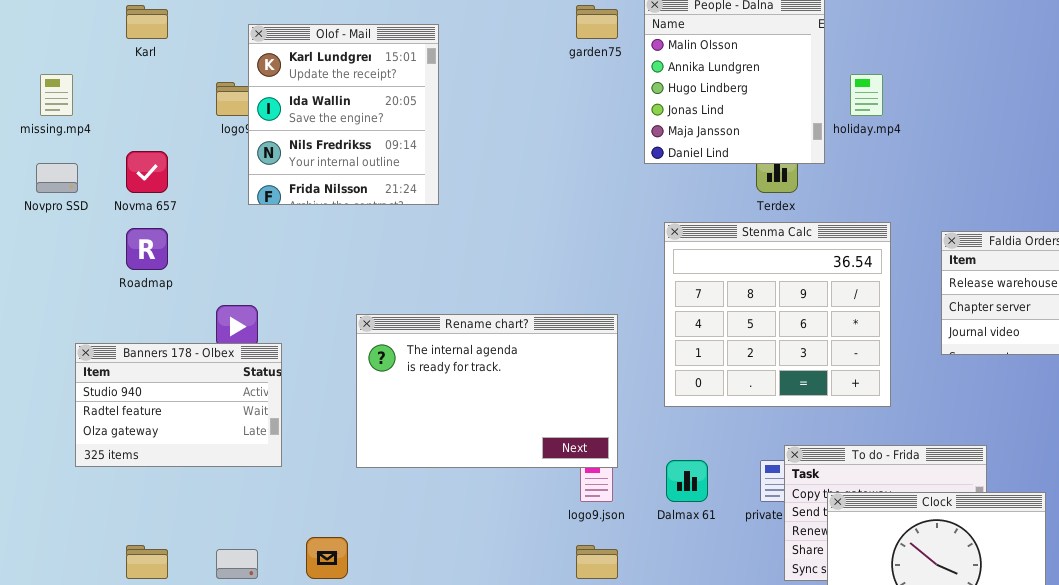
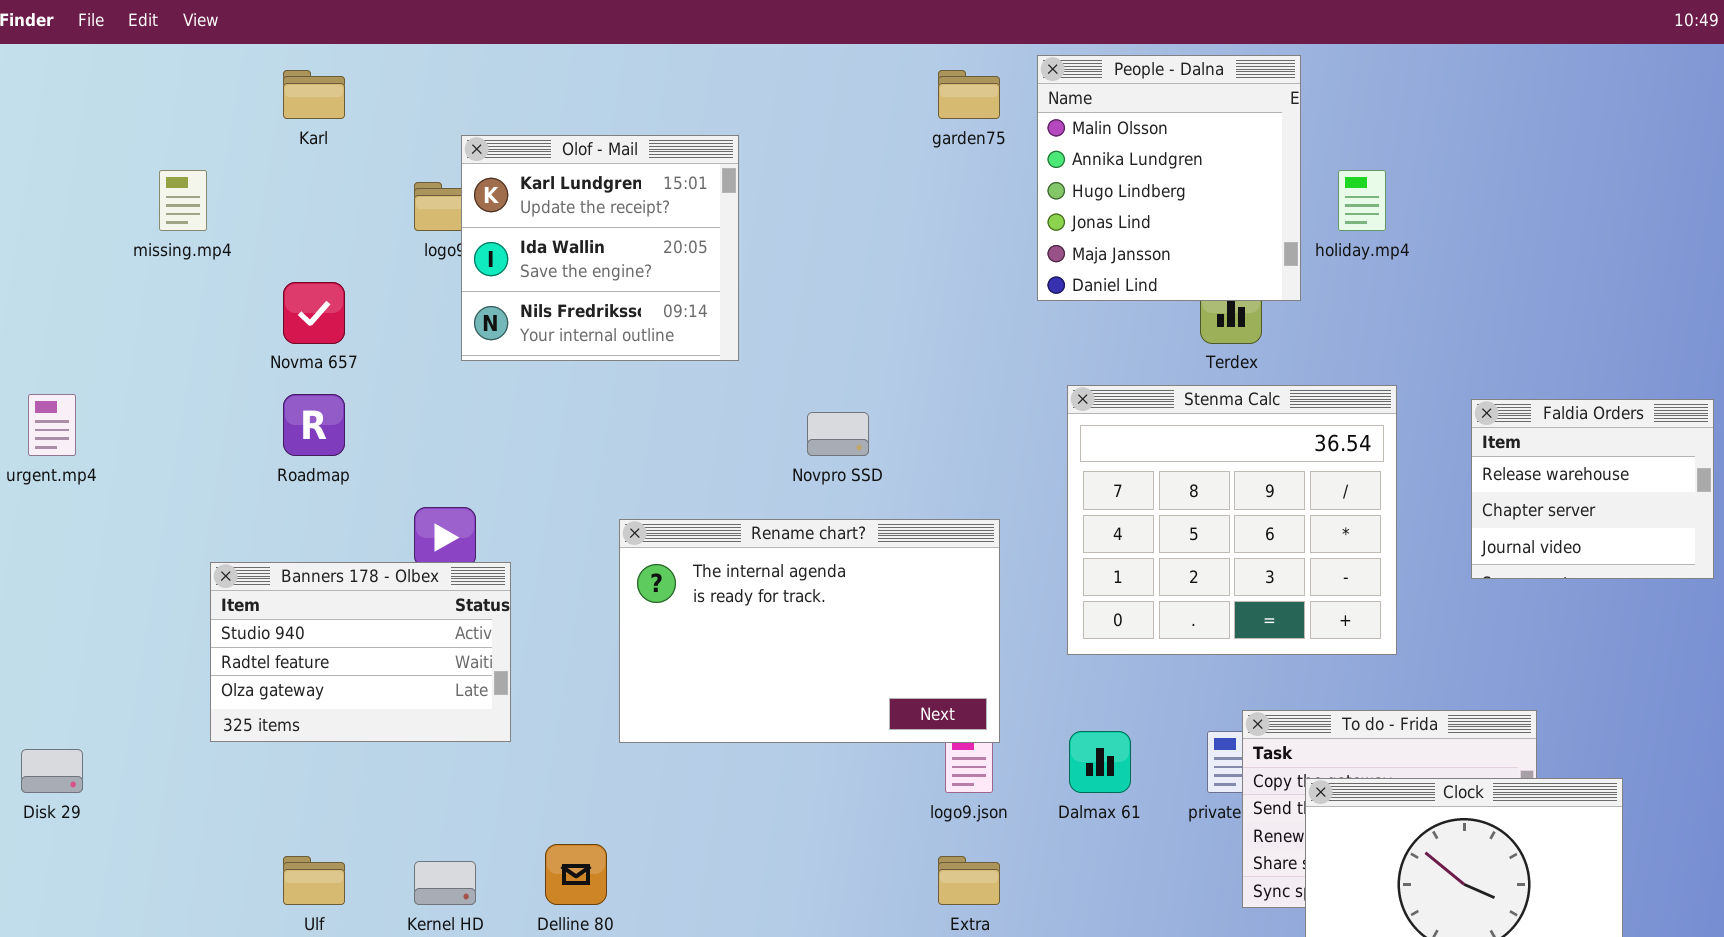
Olof - Mail: [248,24,439,205] -> [461,135,739,361], resized
Novpro SSD: [36,163,78,193] -> [807,412,869,456], moved

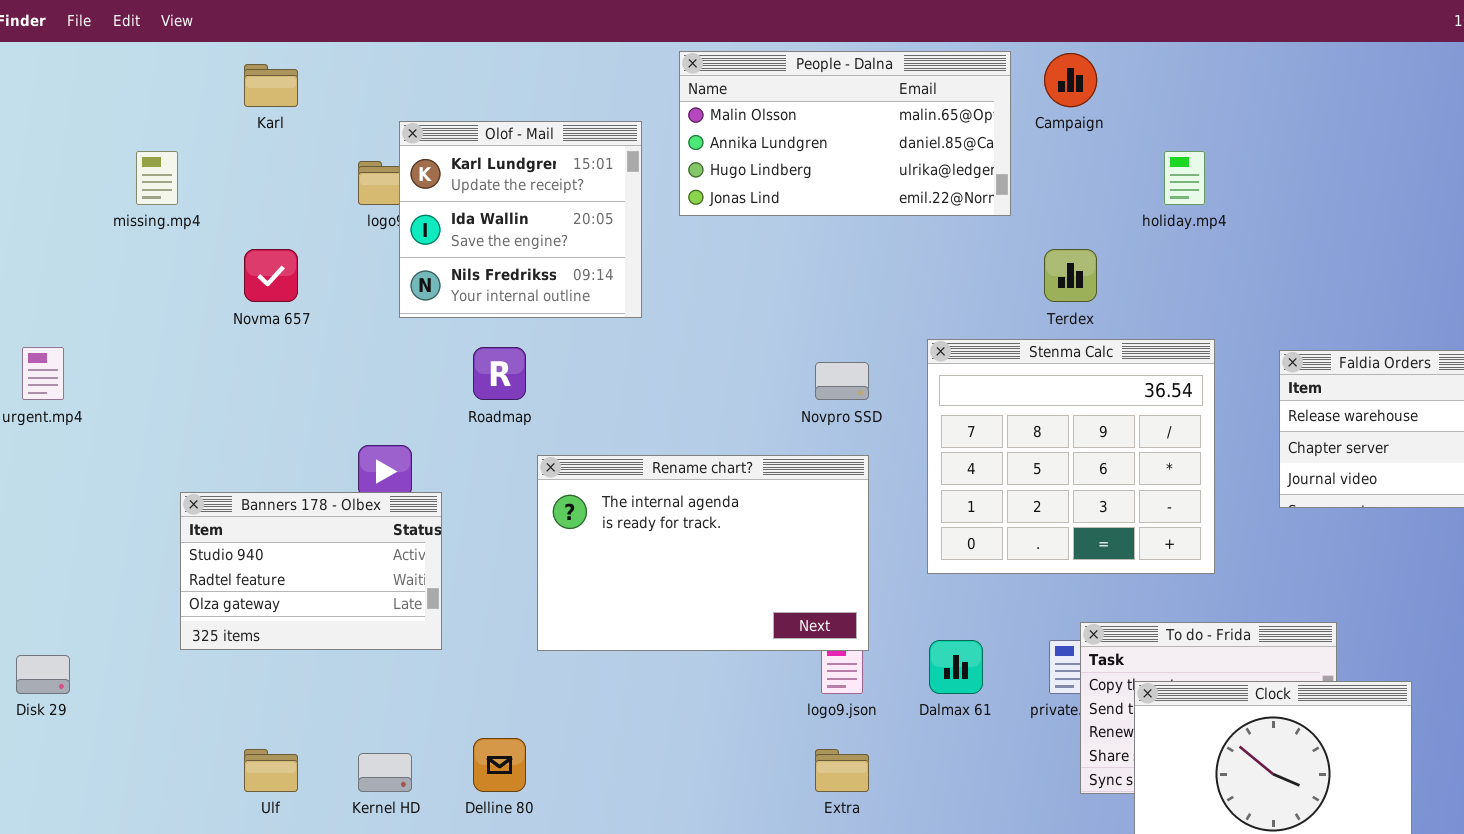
People - Dalna: [1037,55,1301,301] -> [679,51,1011,216], moved, resized
Roadmap: [283,394,345,456] -> [473,347,526,400], moved
Novpro SSD: [807,412,869,456] -> [815,362,869,400], moved

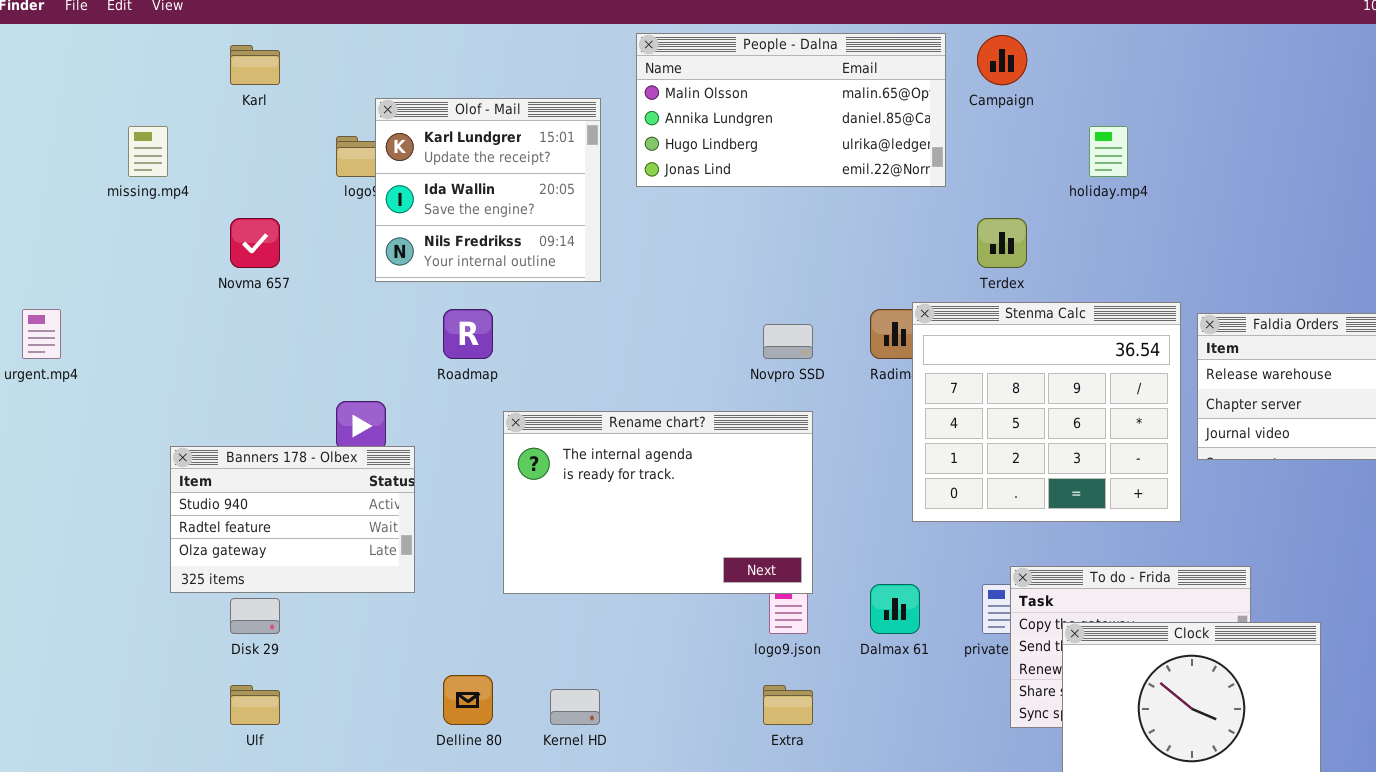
Stenma Calc: [927,339,1215,574] -> [912,302,1181,522], moved
Disk 29: [16,655,70,694] -> [230,598,280,634], moved
Kernel HD: [358,753,412,792] -> [550,689,600,725], moved

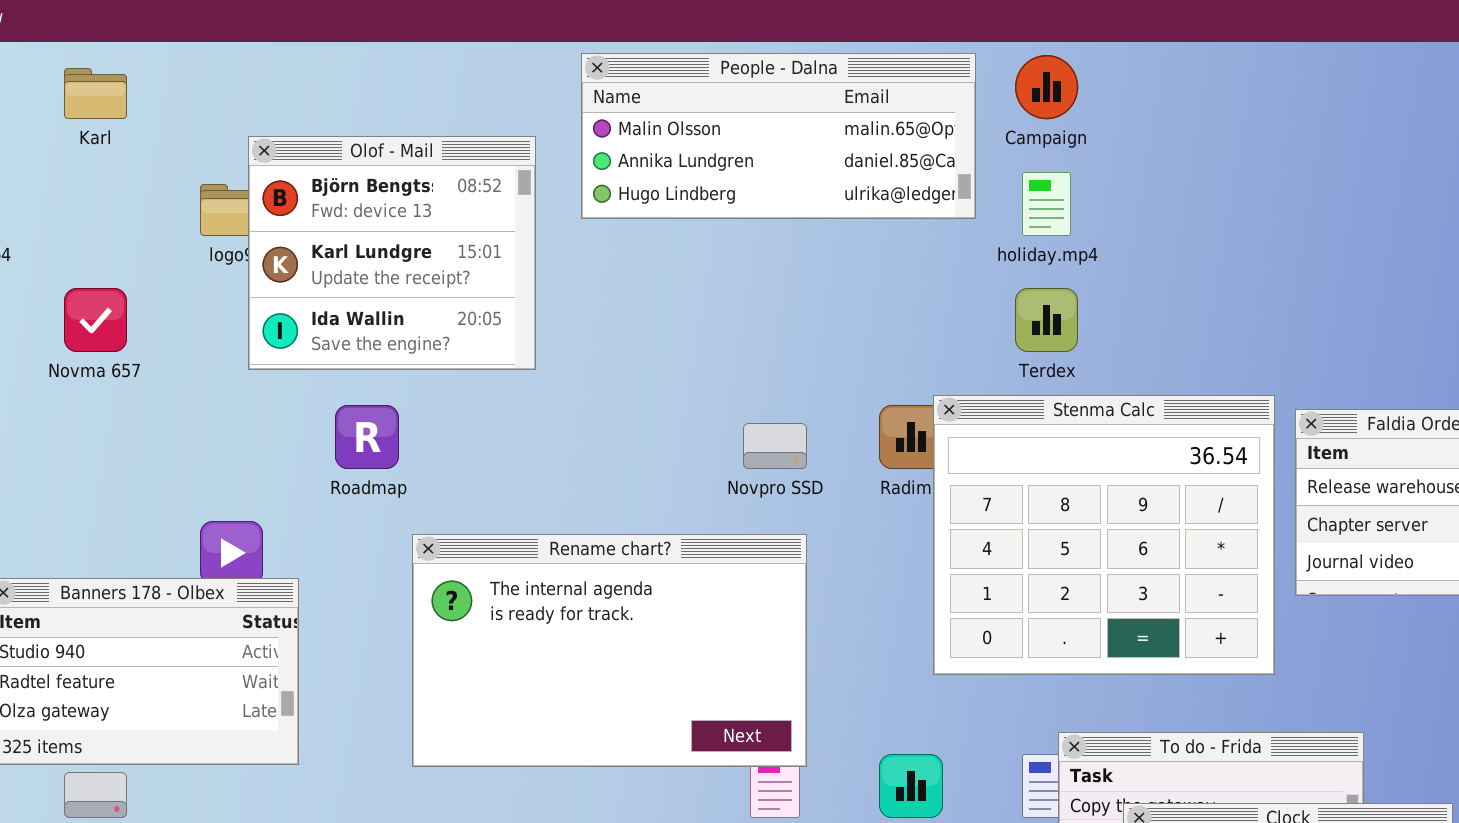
People - Dalna: [636,33,946,187] -> [581,53,976,219], resized
Olof - Mail: [375,98,601,282] -> [248,136,536,370], scrolled up 1 row
holiday.mp4: [1089,126,1128,177] -> [1022,172,1071,236], moved

